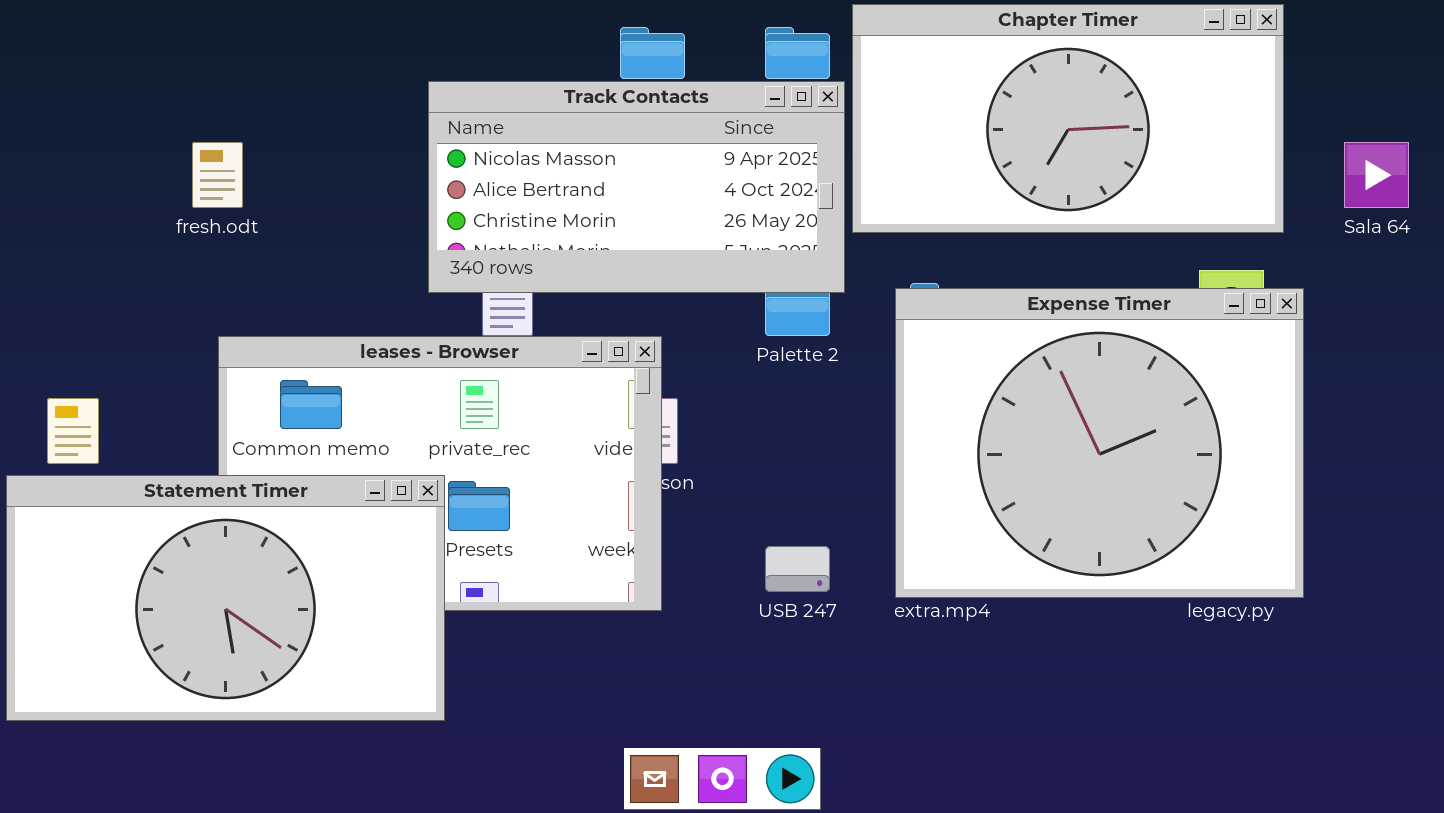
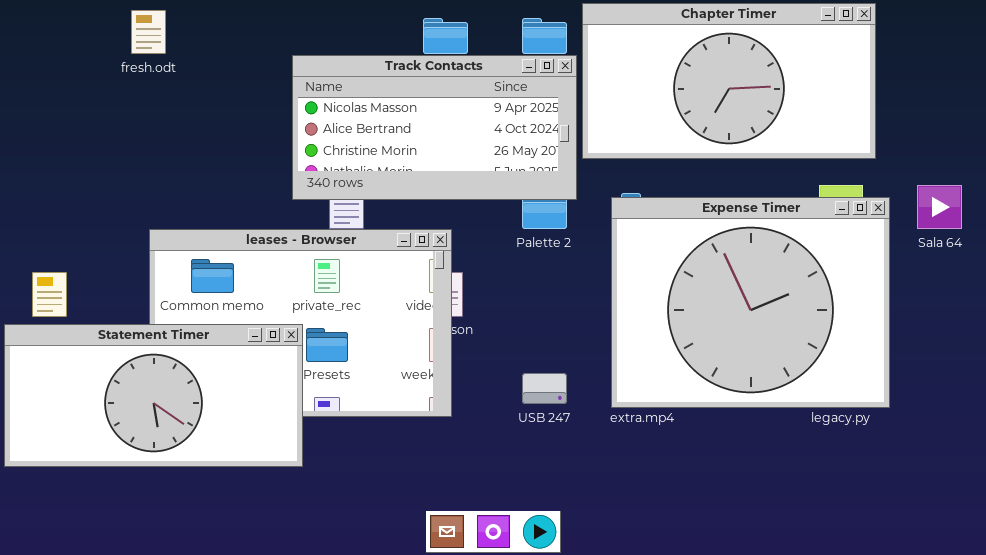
fresh.odt: [192,142,243,208] -> [131,10,166,54], moved
Sala 64: [1344,142,1409,208] -> [917,185,962,229], moved
Statement Timer: [6,475,445,721] -> [4,324,303,467], resized

